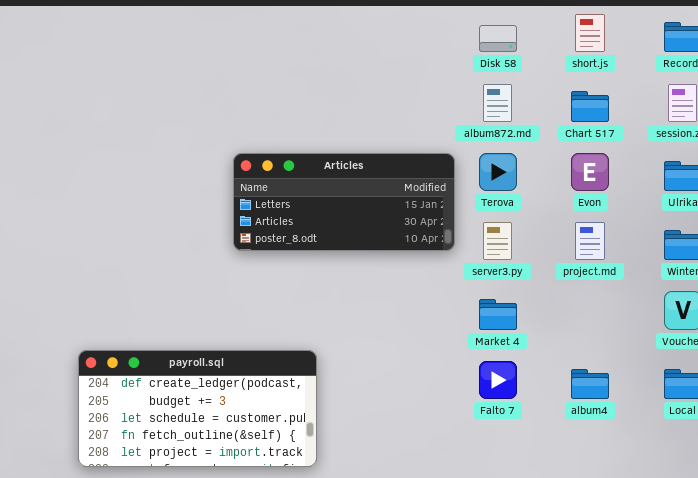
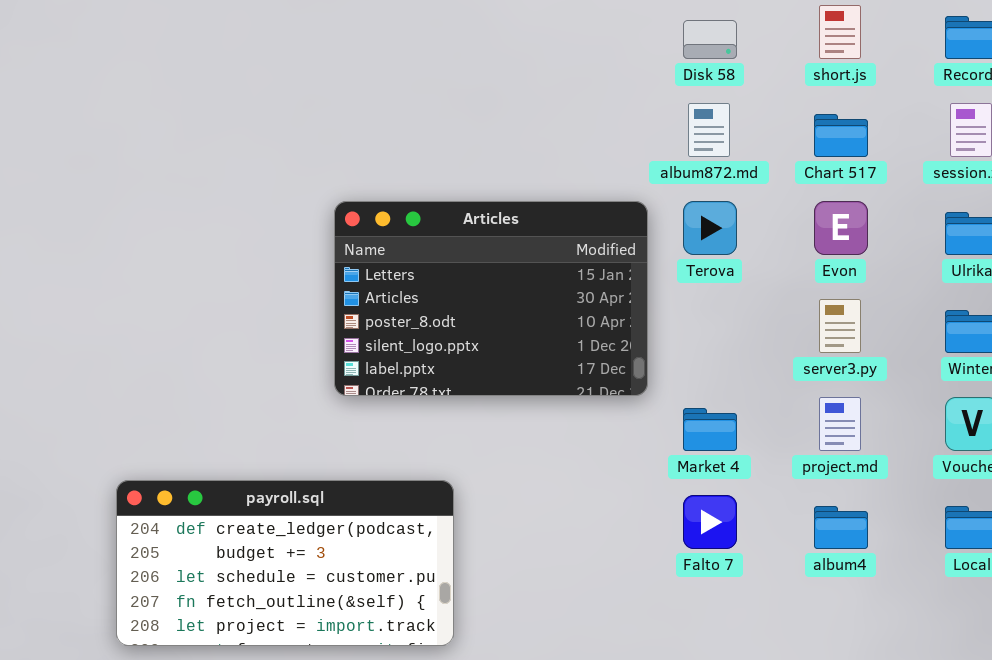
Articles: [233,153,455,251] -> [334,201,648,396], resized
server3.py: [483,222,512,260] -> [819,299,861,353], moved
project.md: [575,222,605,260] -> [819,397,861,451], moved

